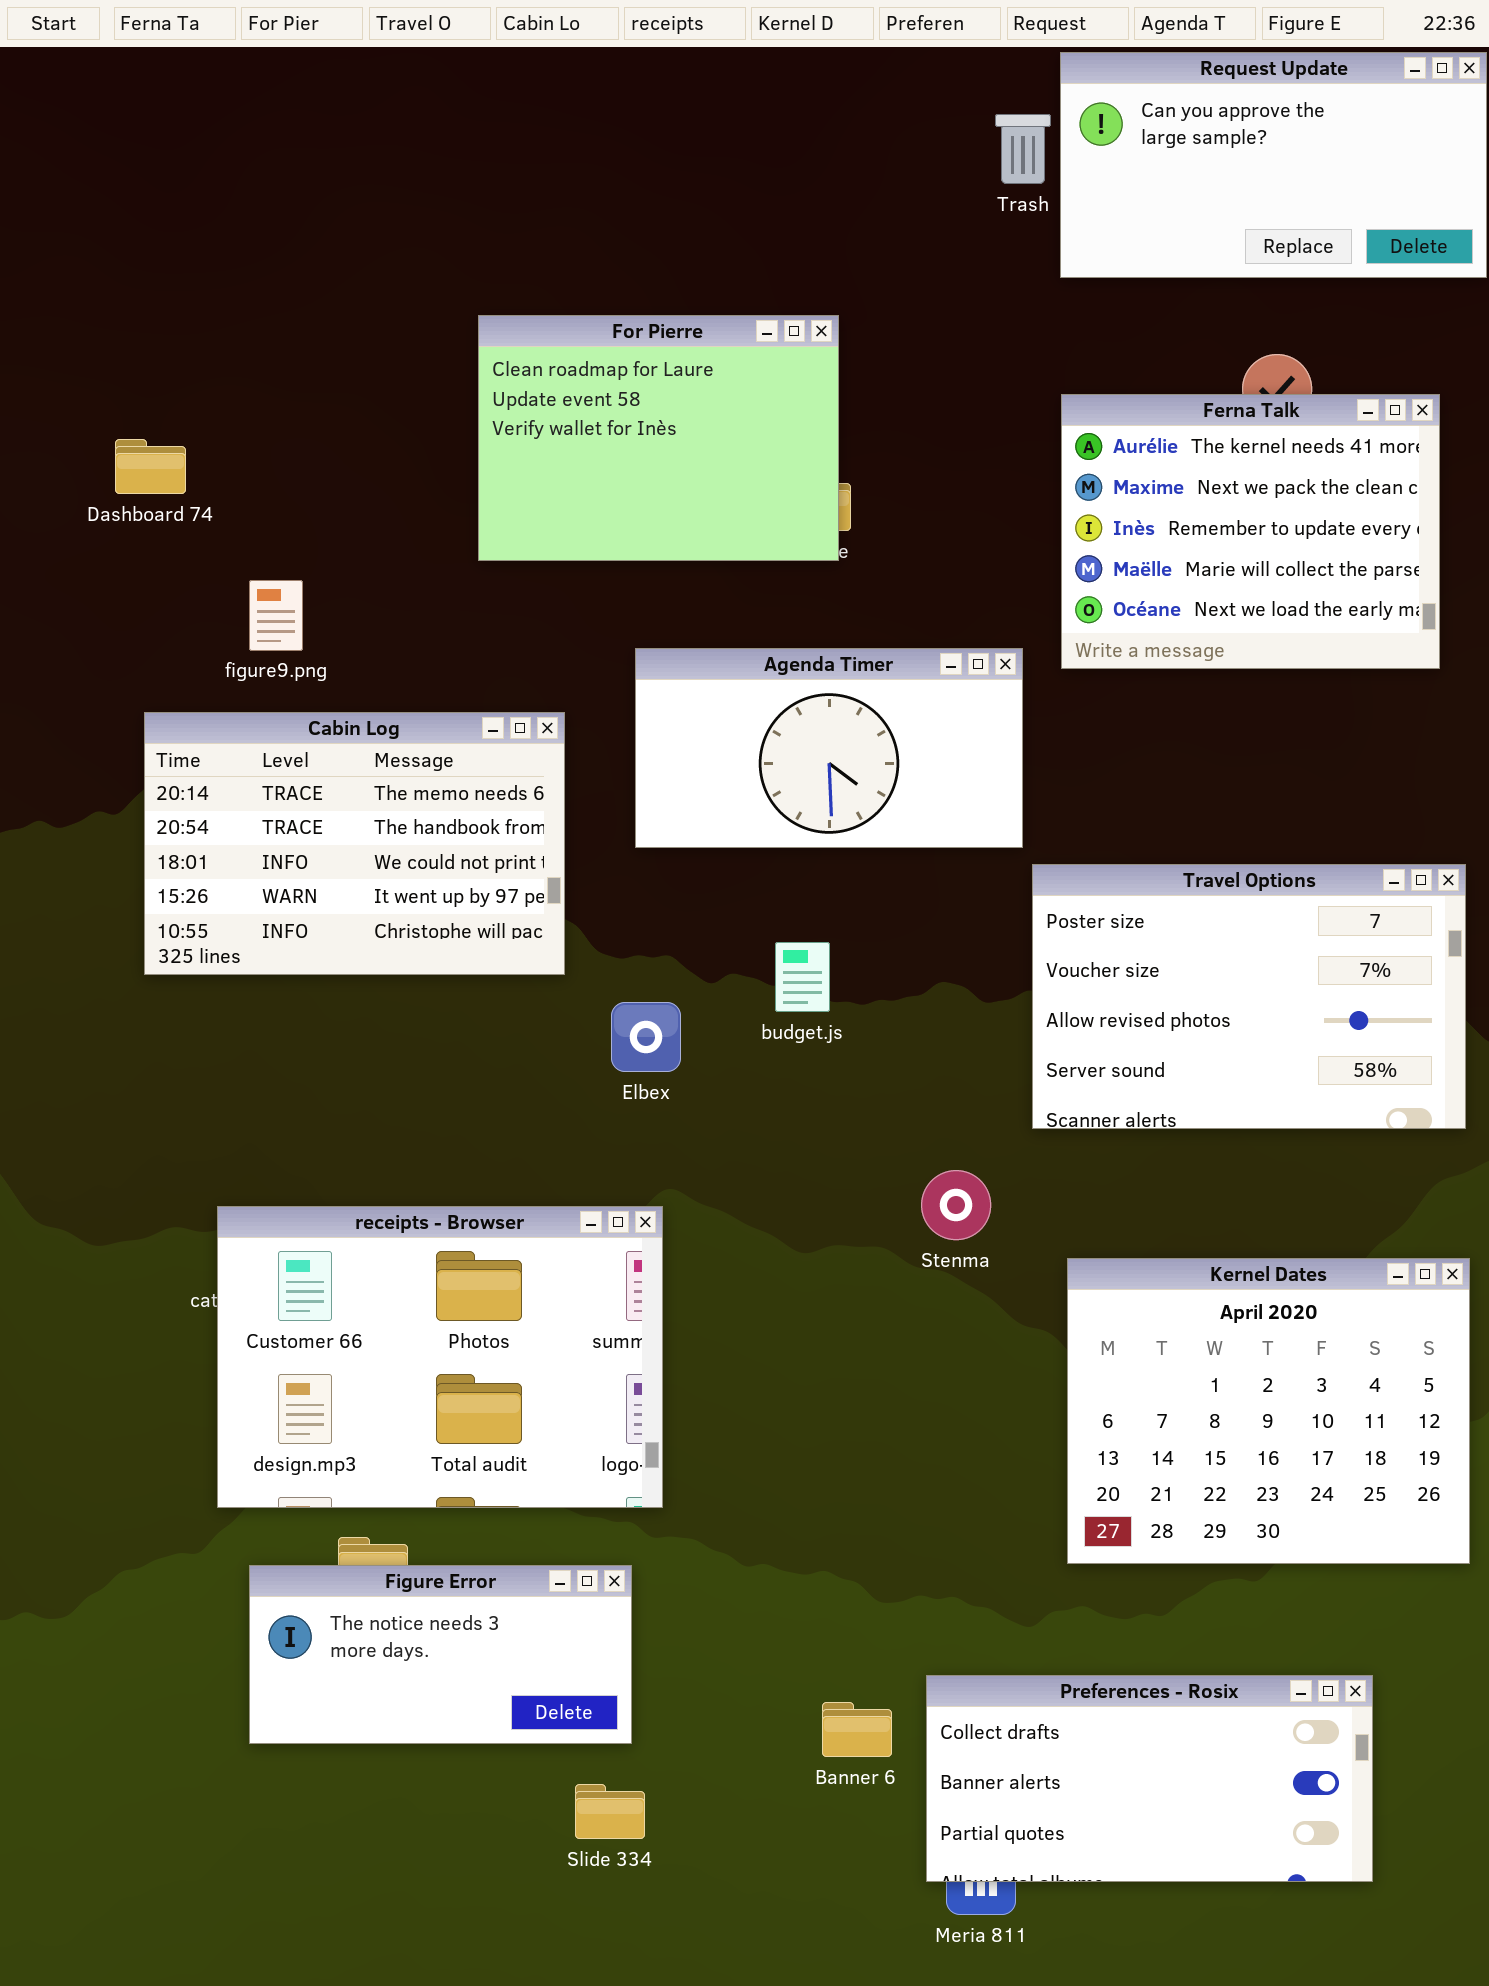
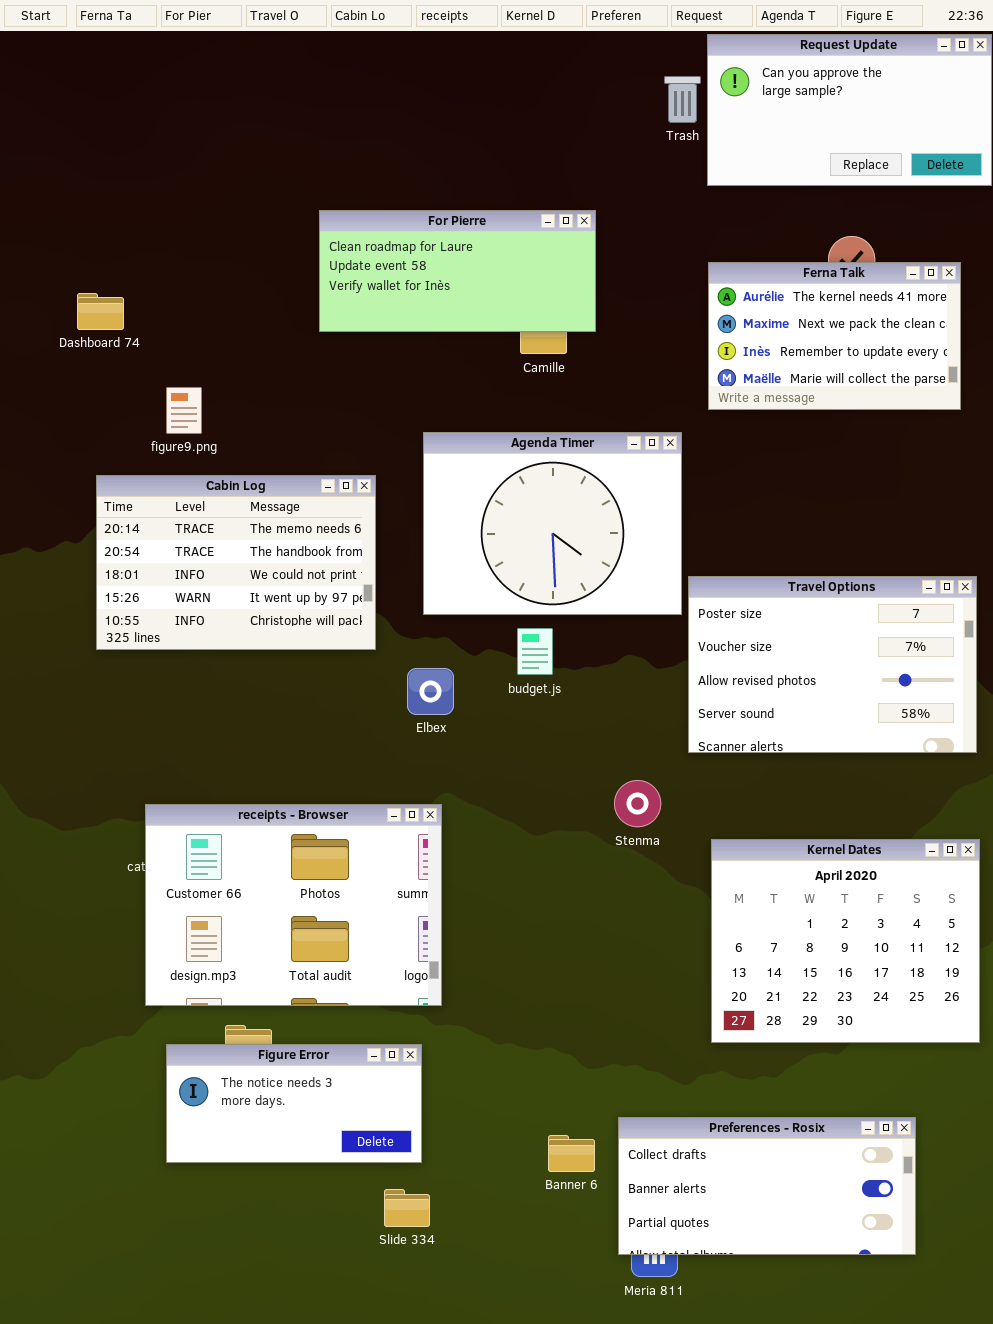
For Pierre: [478,315,839,561] -> [319,210,596,332], resized
Ferna Talk: [1061,394,1440,669] -> [708,262,961,410], resized
Agenda Timer: [635,648,1023,848] -> [423,432,682,615], resized

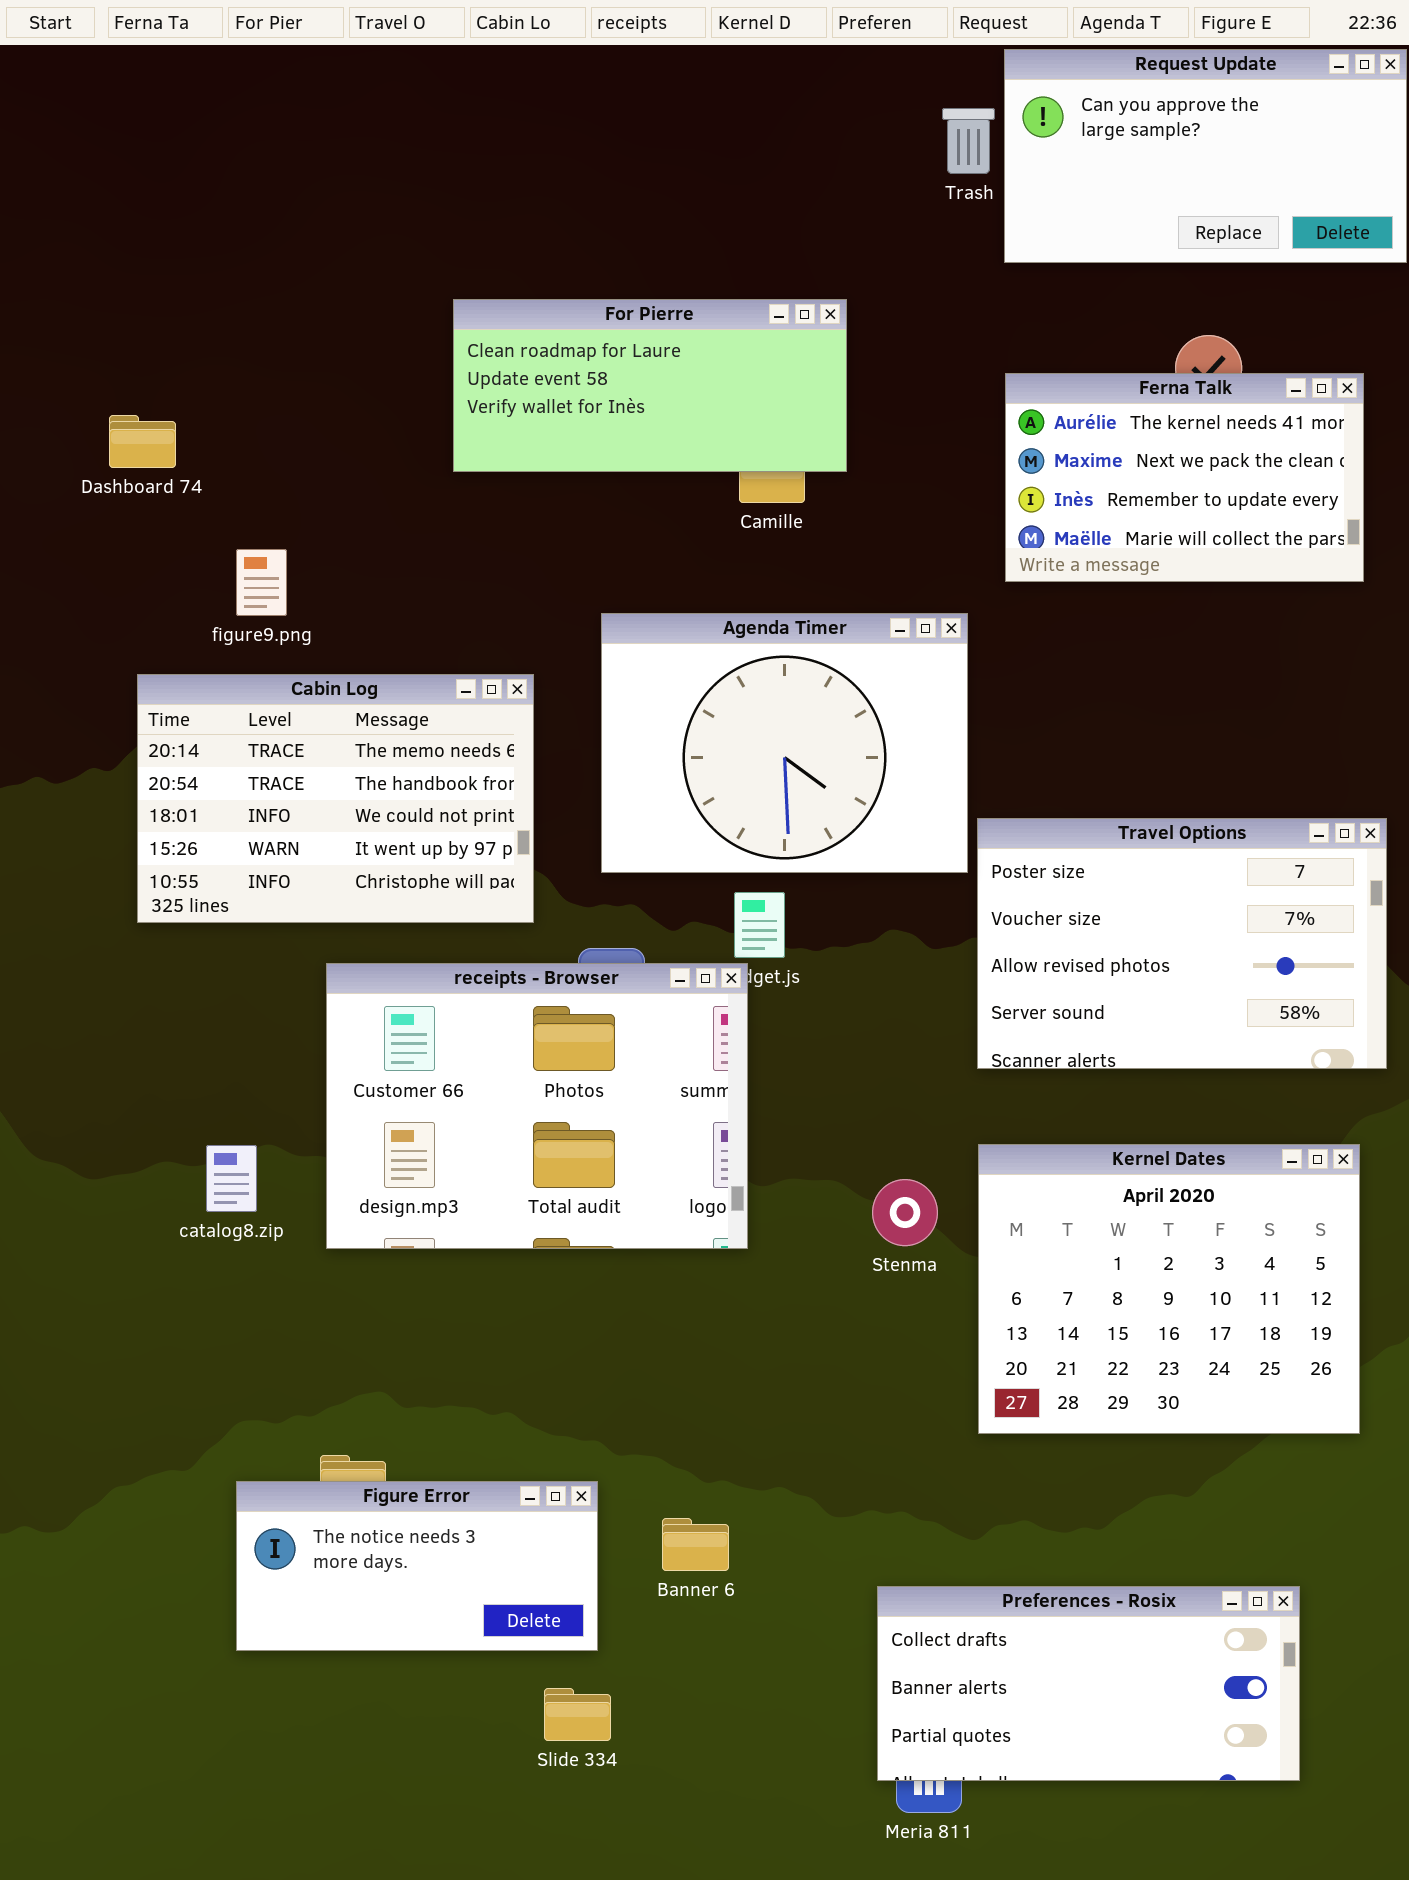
Stenma: [614,780,661,827] -> [872,1179,938,1246], moved
receipts - Browser: [145,804,442,1006] -> [326,963,748,1249], moved
Kernel Dates: [711,839,980,1043] -> [978,1144,1360,1434], moved
Banner 6: [548,1135,595,1172] -> [662,1518,729,1571], moved

